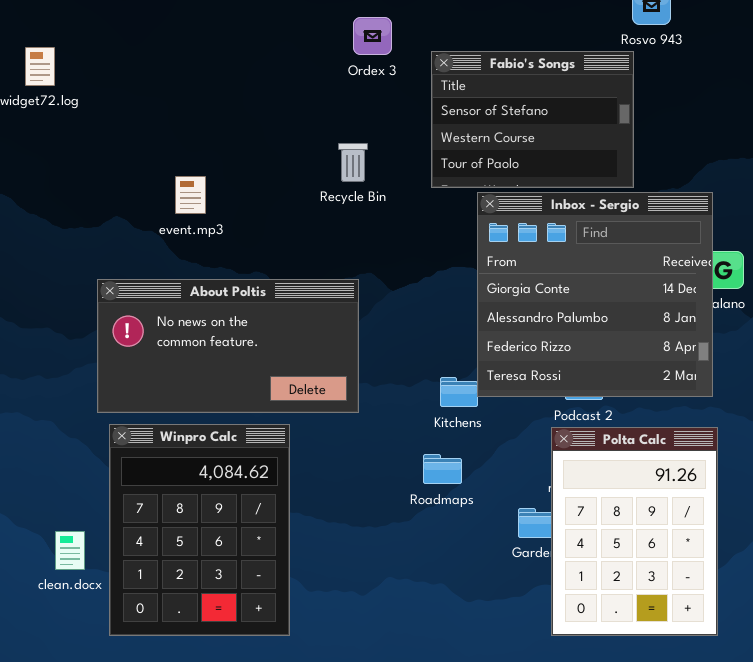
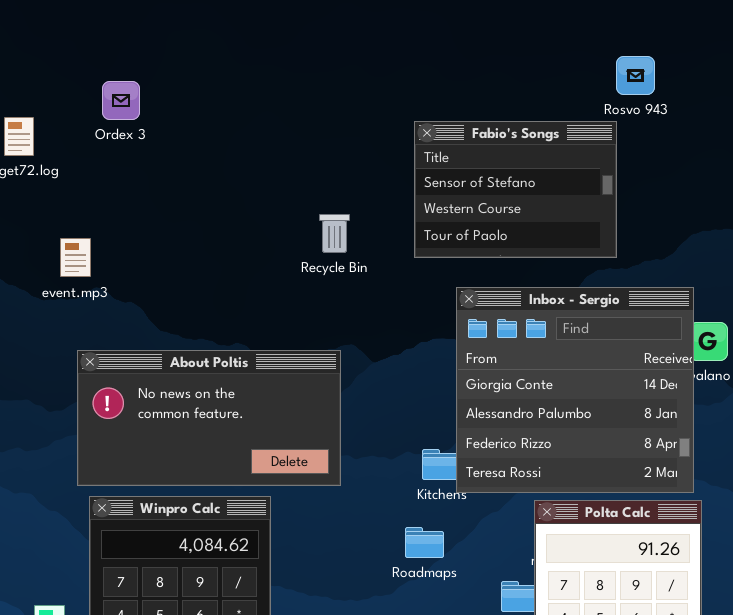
Ordex 3: [353,17,392,55] -> [102,81,140,120], moved
event.mp3: [175,176,206,214] -> [60,238,91,277], moved
Inbox - Sergio: [477,192,713,397] -> [456,287,694,493], moved

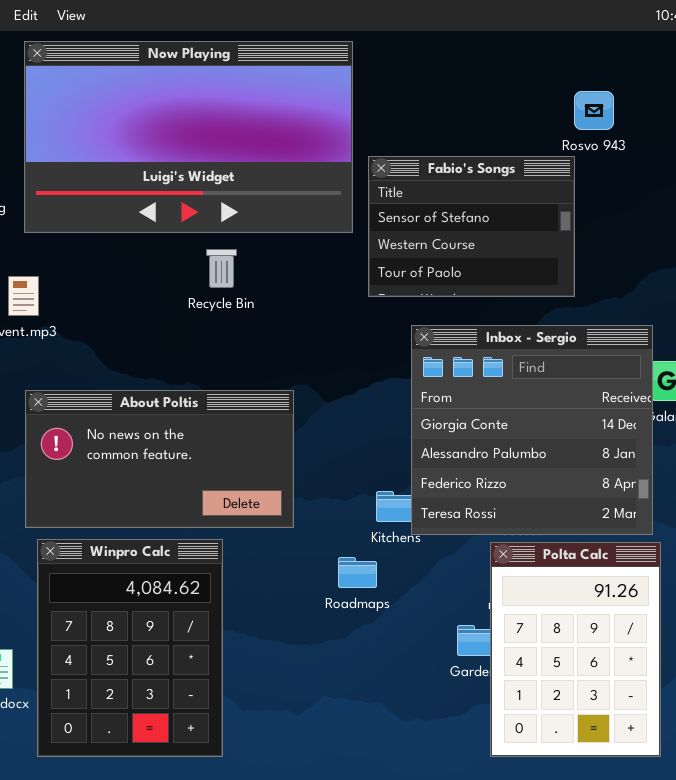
Now Playing: none -> [24,41,353,233], opened
Recycle Bin: [319,214,350,253] -> [206,249,237,288], moved
Roadmaps: [405,527,444,558] -> [338,557,377,588], moved

